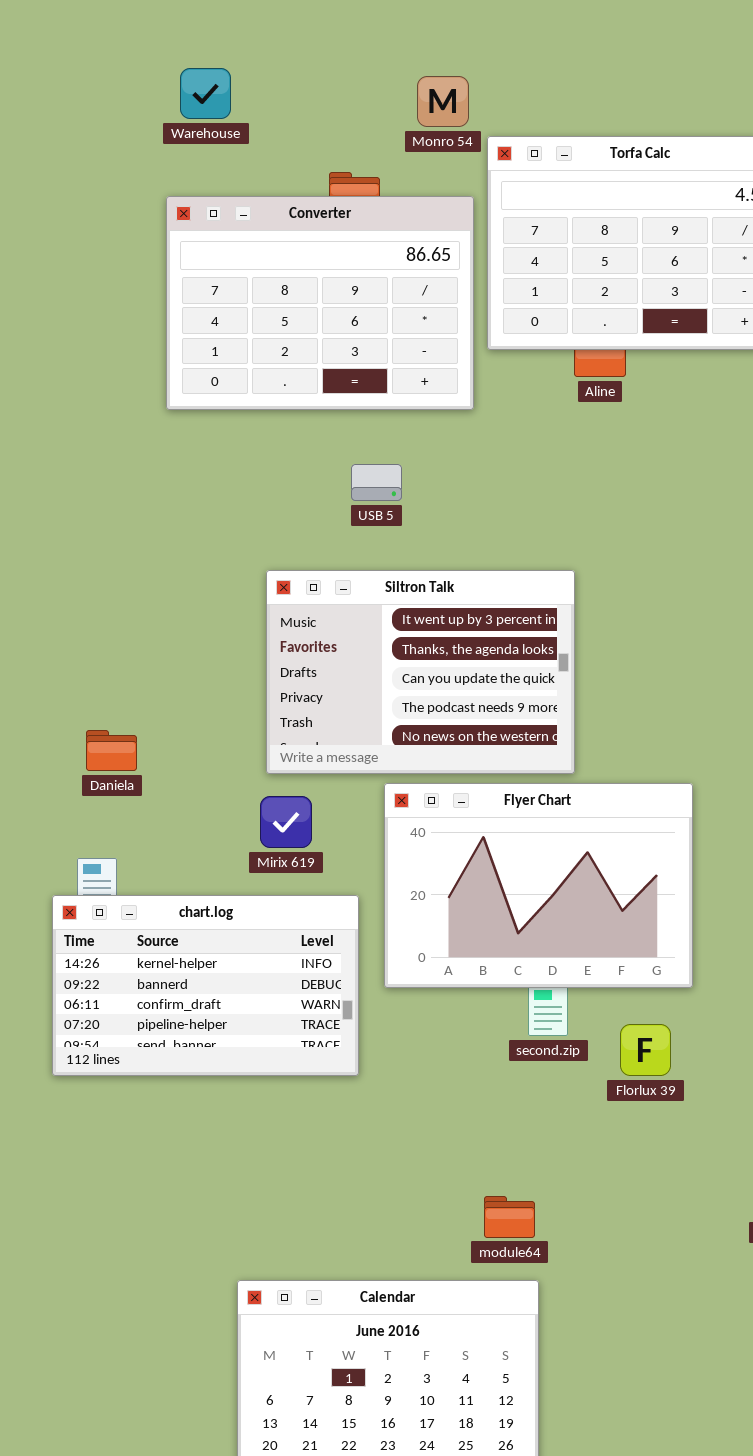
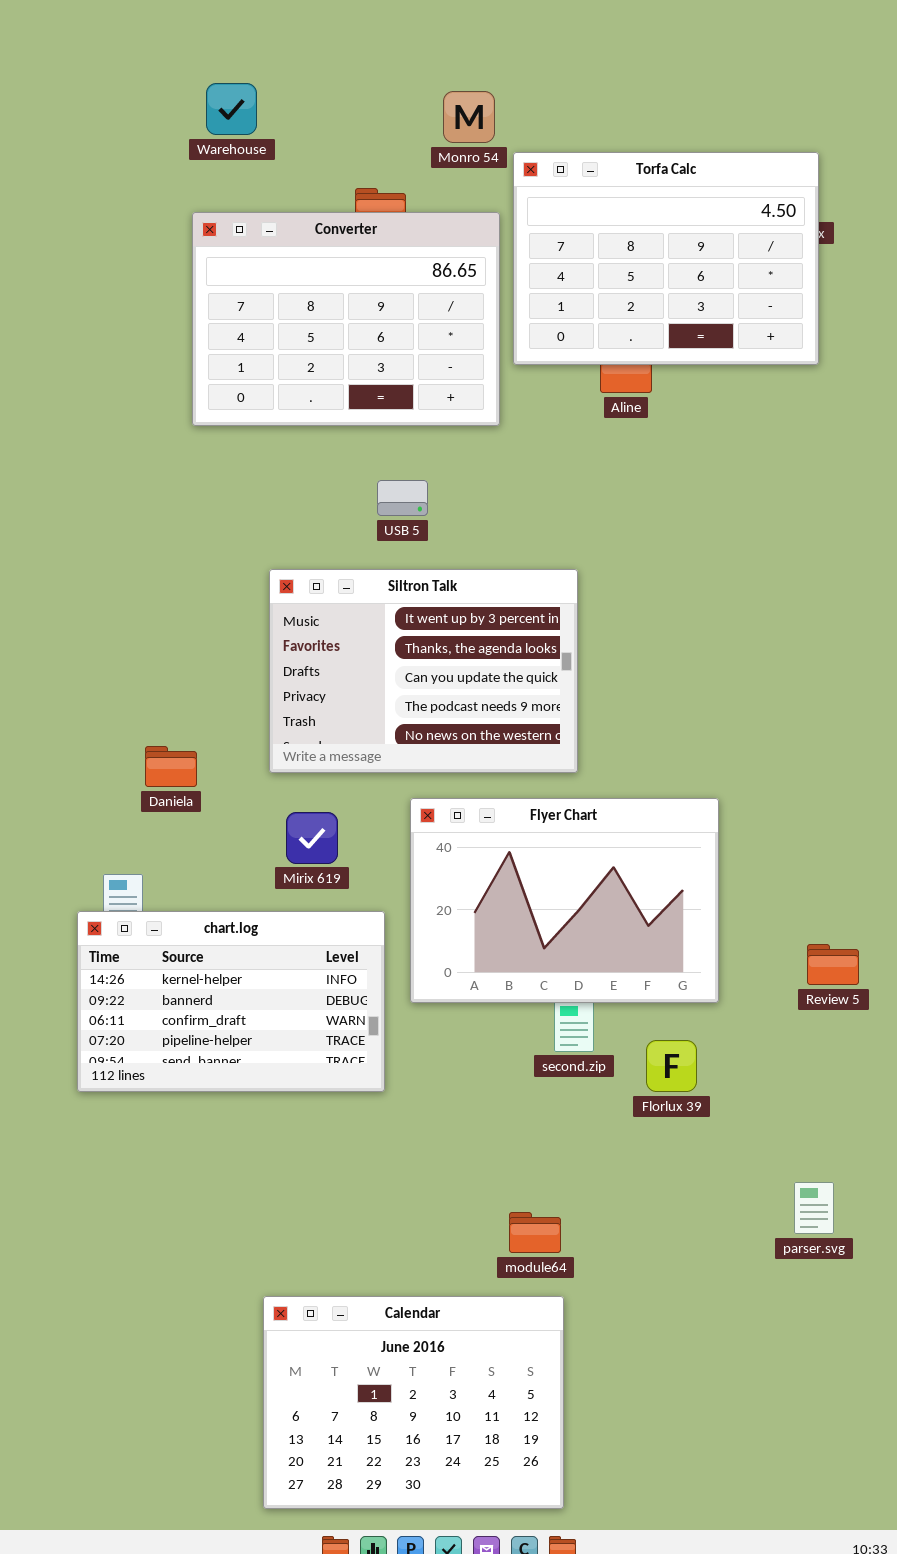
Siltron Talk: [266,570,575,774] -> [269,569,578,773], moved
Daniela: [86,730,137,771] -> [145,746,197,787], moved

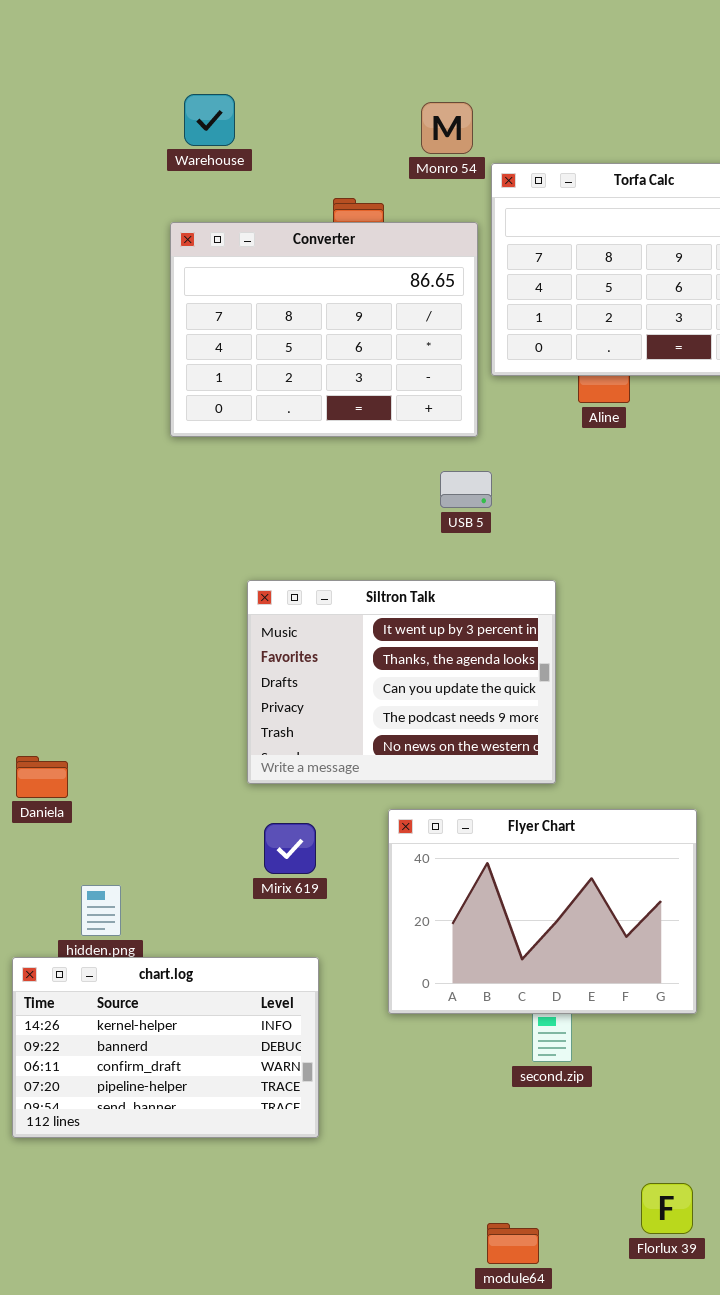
USB 5: [377,480,428,516] -> [440,471,492,508], moved
Daniela: [145,746,197,787] -> [16,756,68,798], moved
chart.log: [77,911,385,1092] -> [12,957,319,1138], moved
Florlux 39: [646,1040,697,1092] -> [641,1183,693,1234], moved

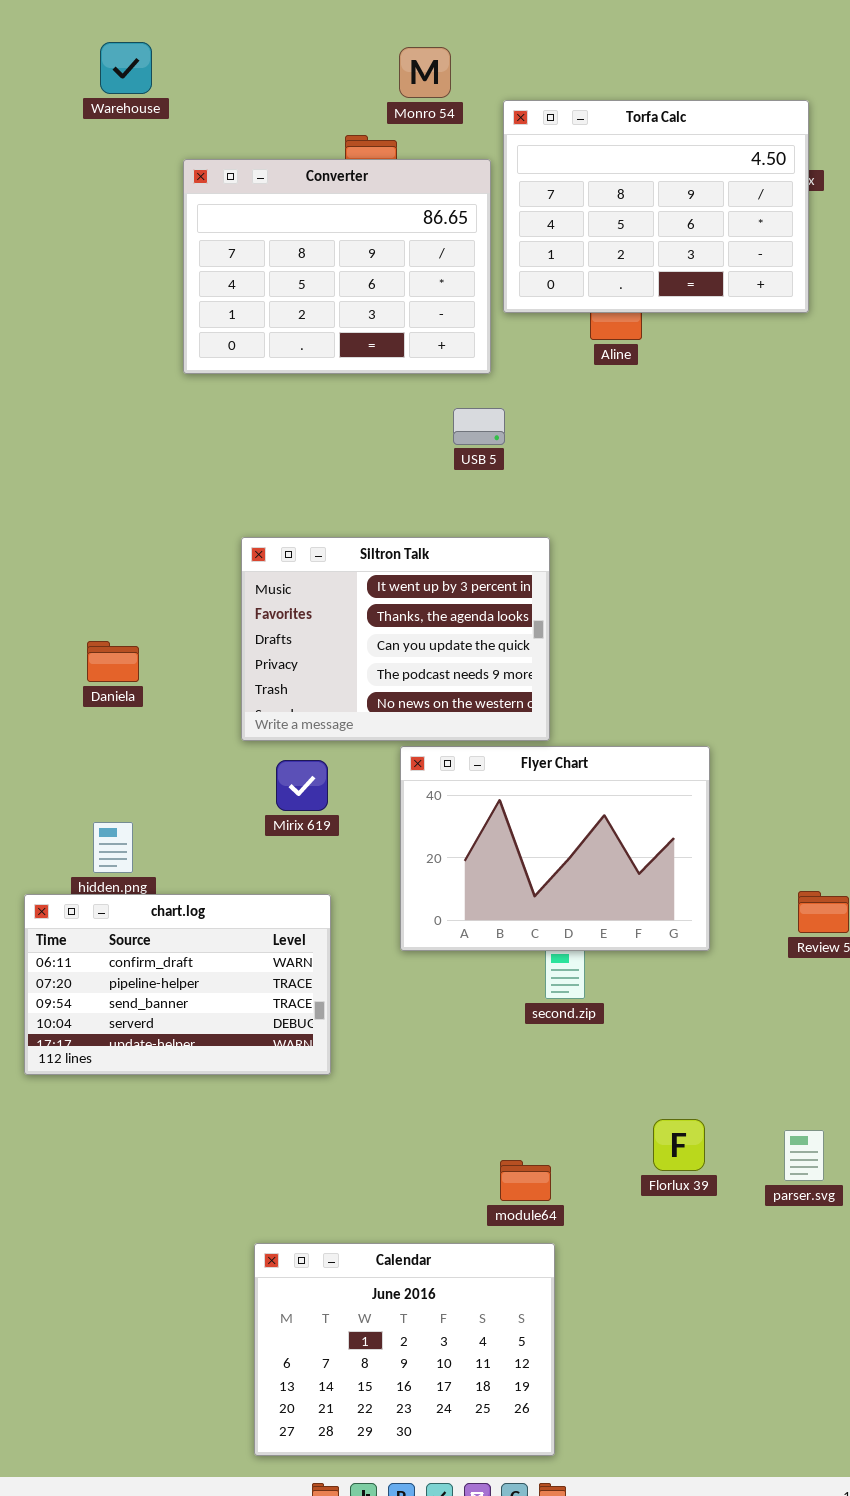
Warehouse: [184,94,235,146] -> [100,42,152,94], moved
Monro 54: [421,102,473,154] -> [399,47,451,98], moved
Siltron Talk: [247,580,556,784] -> [241,537,550,741], moved
Daniela: [16,756,68,798] -> [87,641,139,682], moved
chart.log: [12,957,319,1138] -> [24,894,331,1075], scrolled down 2 rows

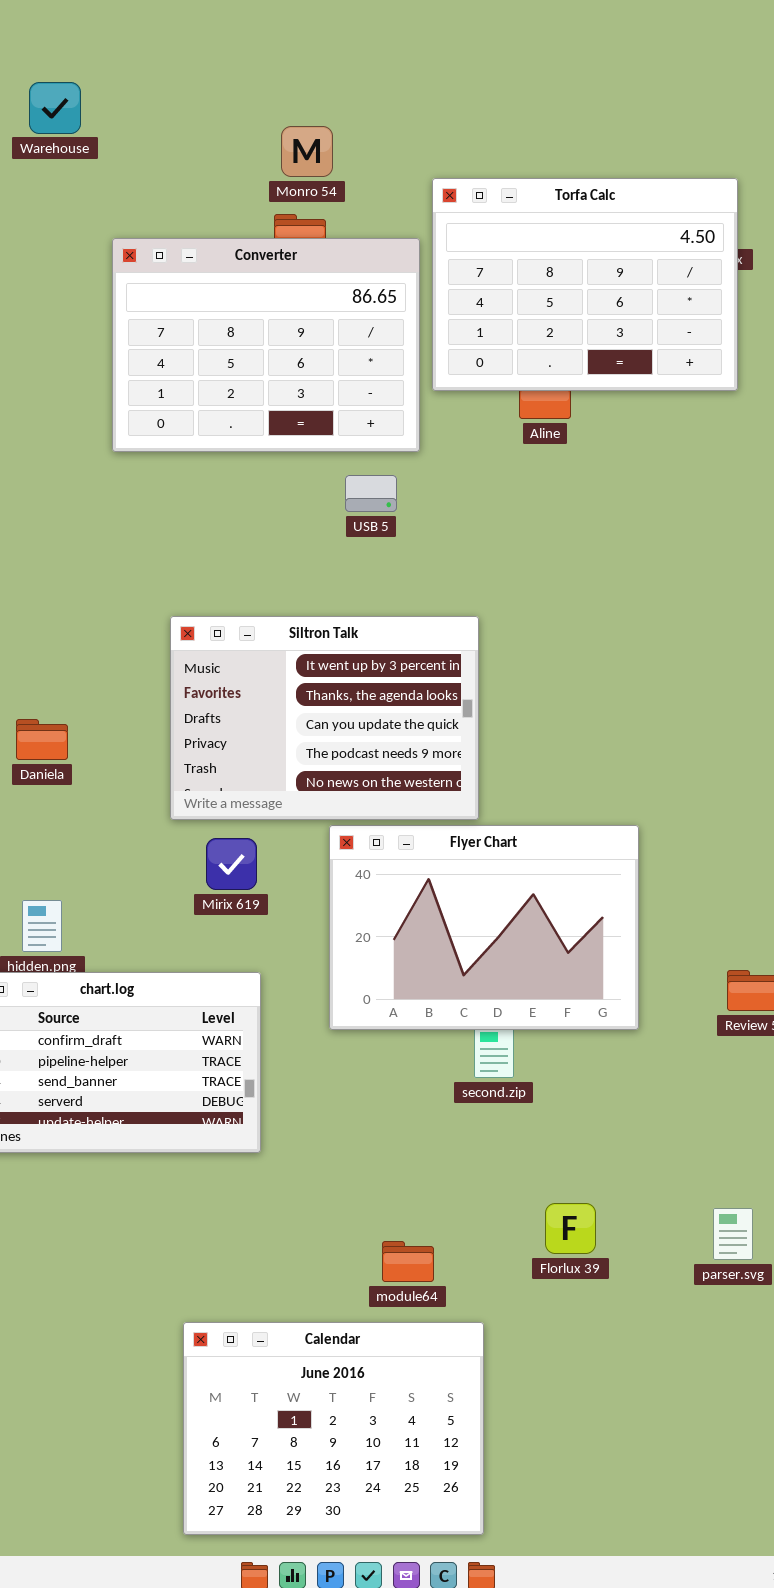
Warehouse: [100,42,152,94] -> [29,82,81,134], moved
Monro 54: [399,47,451,98] -> [281,126,333,177], moved
USB 5: [453,408,505,445] -> [345,475,397,512], moved
Florlux 39: [653,1119,705,1171] -> [545,1203,596,1254], moved
module64: [500,1160,551,1201] -> [382,1241,434,1282], moved

